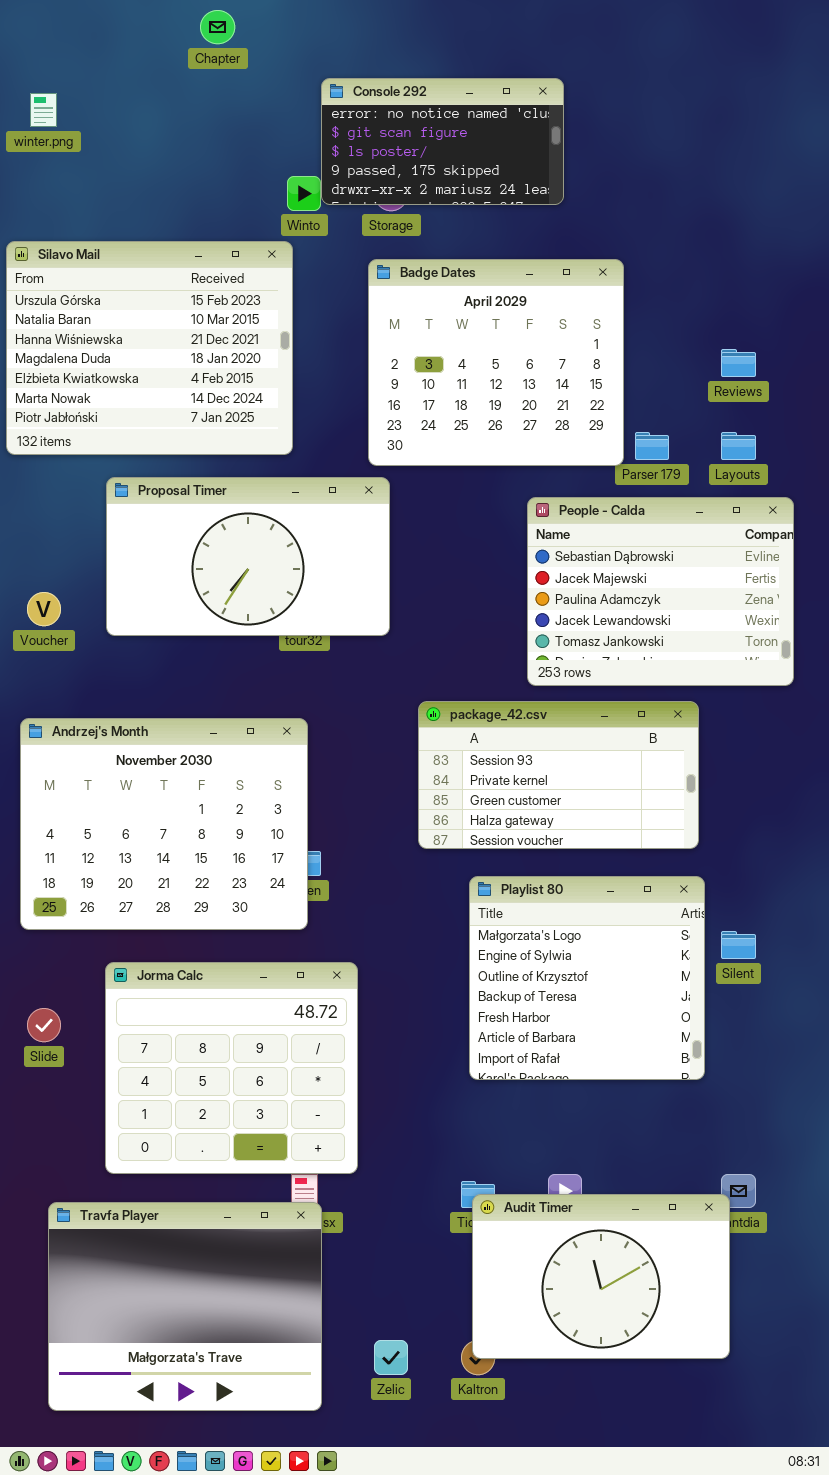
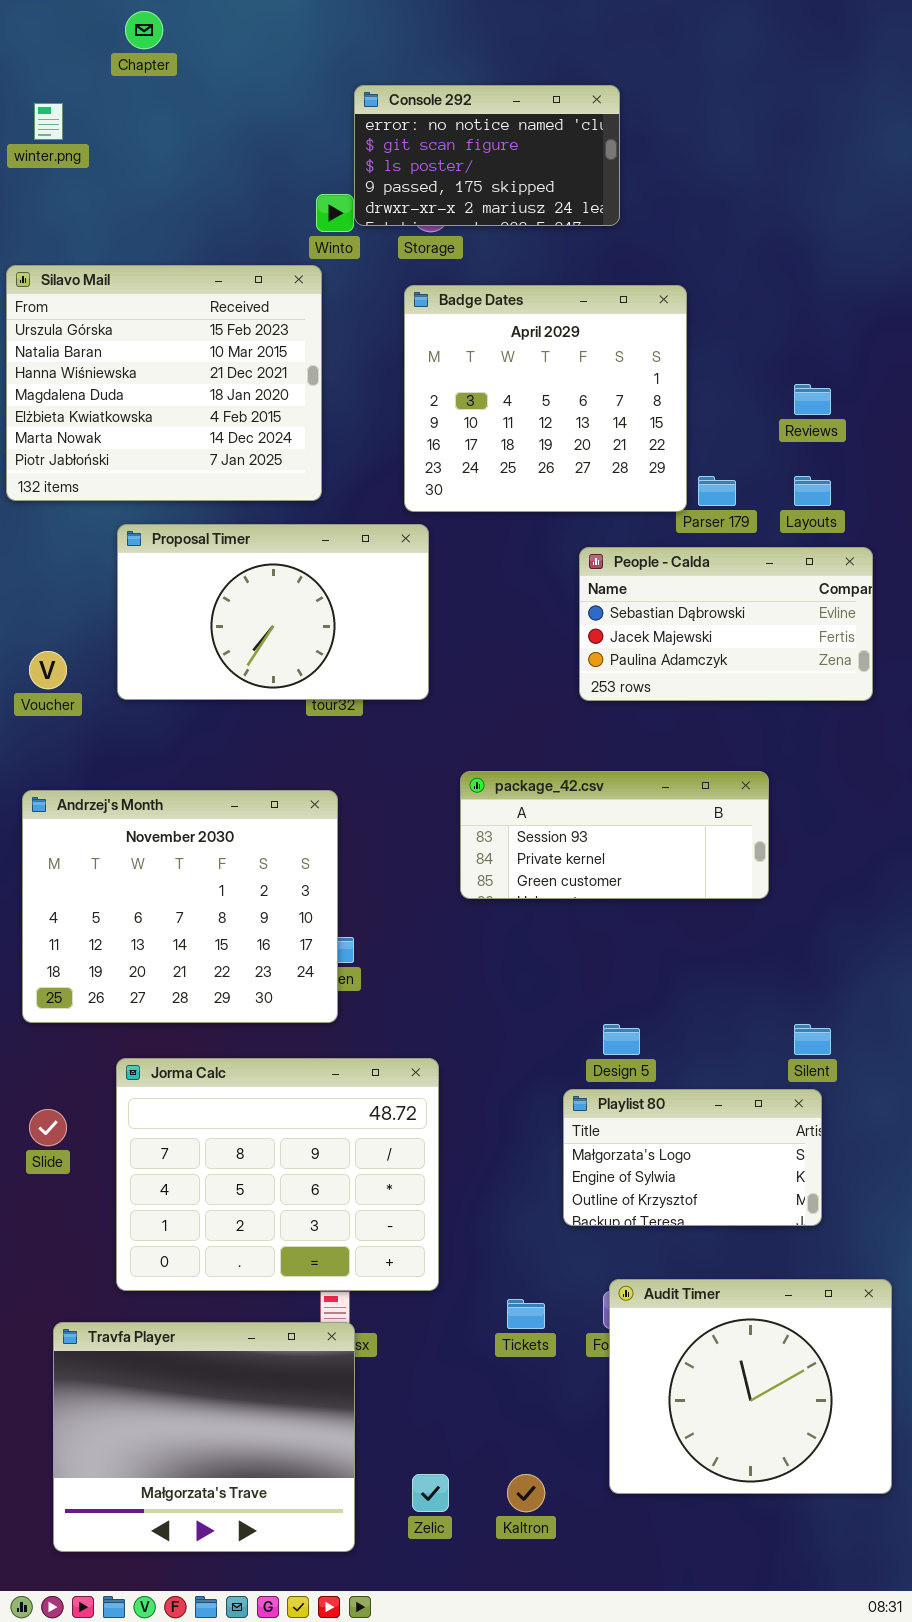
Chapter: [200,10,235,44] -> [125,11,163,49], moved
People - Calda: [527,497,794,686] -> [579,547,873,701], resized
package_42.csv: [418,701,699,849] -> [460,771,769,899], resized
Playlist 80: [469,876,705,1080] -> [563,1089,822,1226], moved, resized
Jorma Calc: [105,962,358,1174] -> [116,1058,439,1291], resized
Audit Timer: [472,1194,730,1359] -> [609,1279,892,1494], moved, resized

